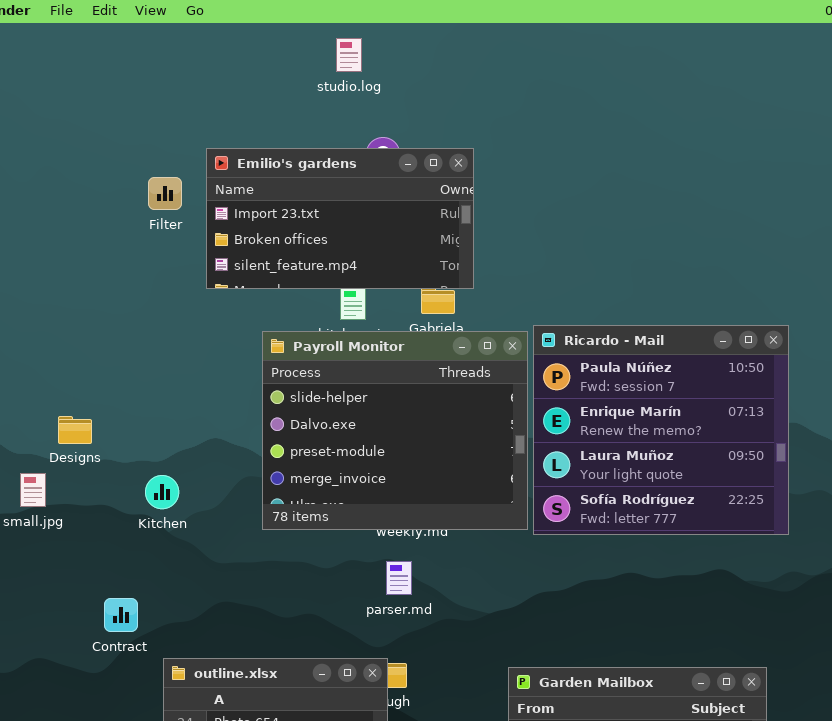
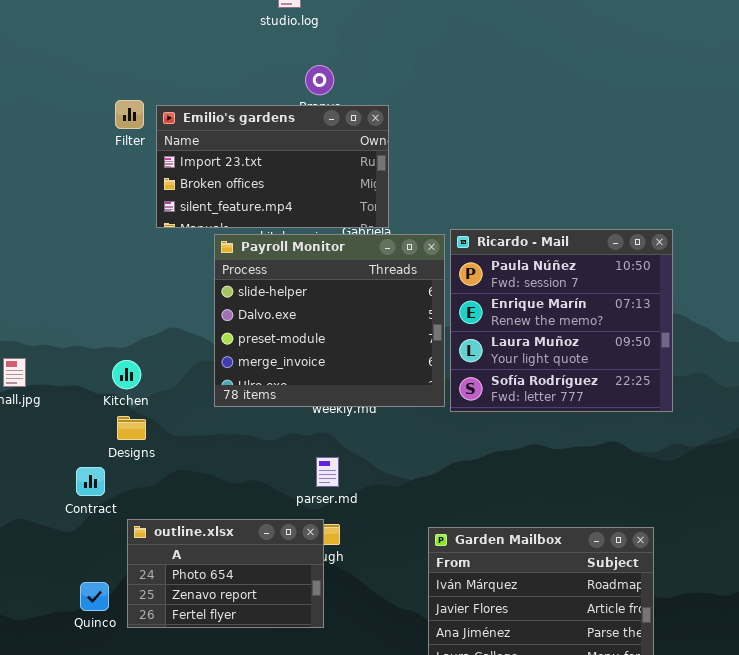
Emilio's gardens: [206,148,474,289] -> [156,105,389,228], moved
Designs: [58,416,92,444] -> [117,416,146,440], moved
parser.md: [386,561,412,595] -> [316,457,339,487], moved

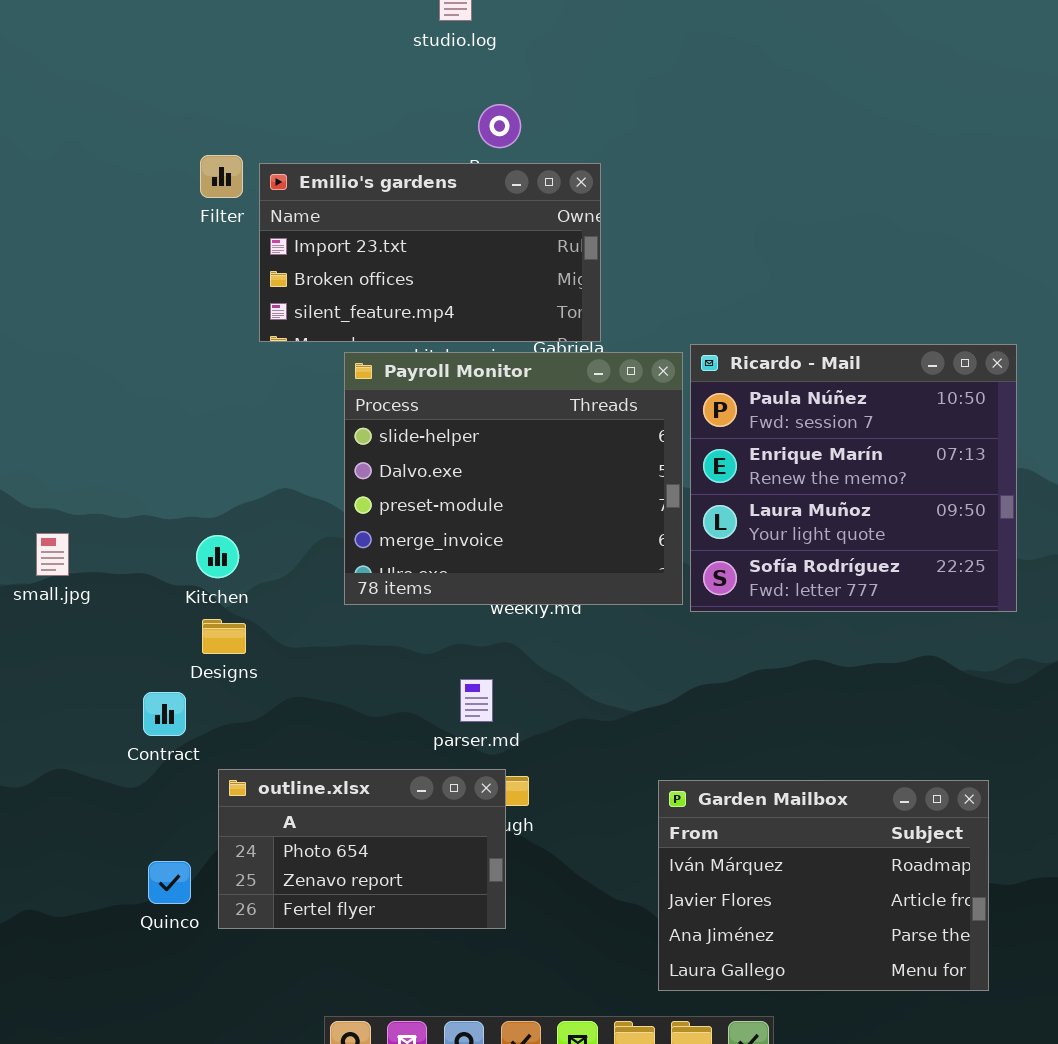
parser.md: [316,457,339,487] -> [460,679,493,722], moved

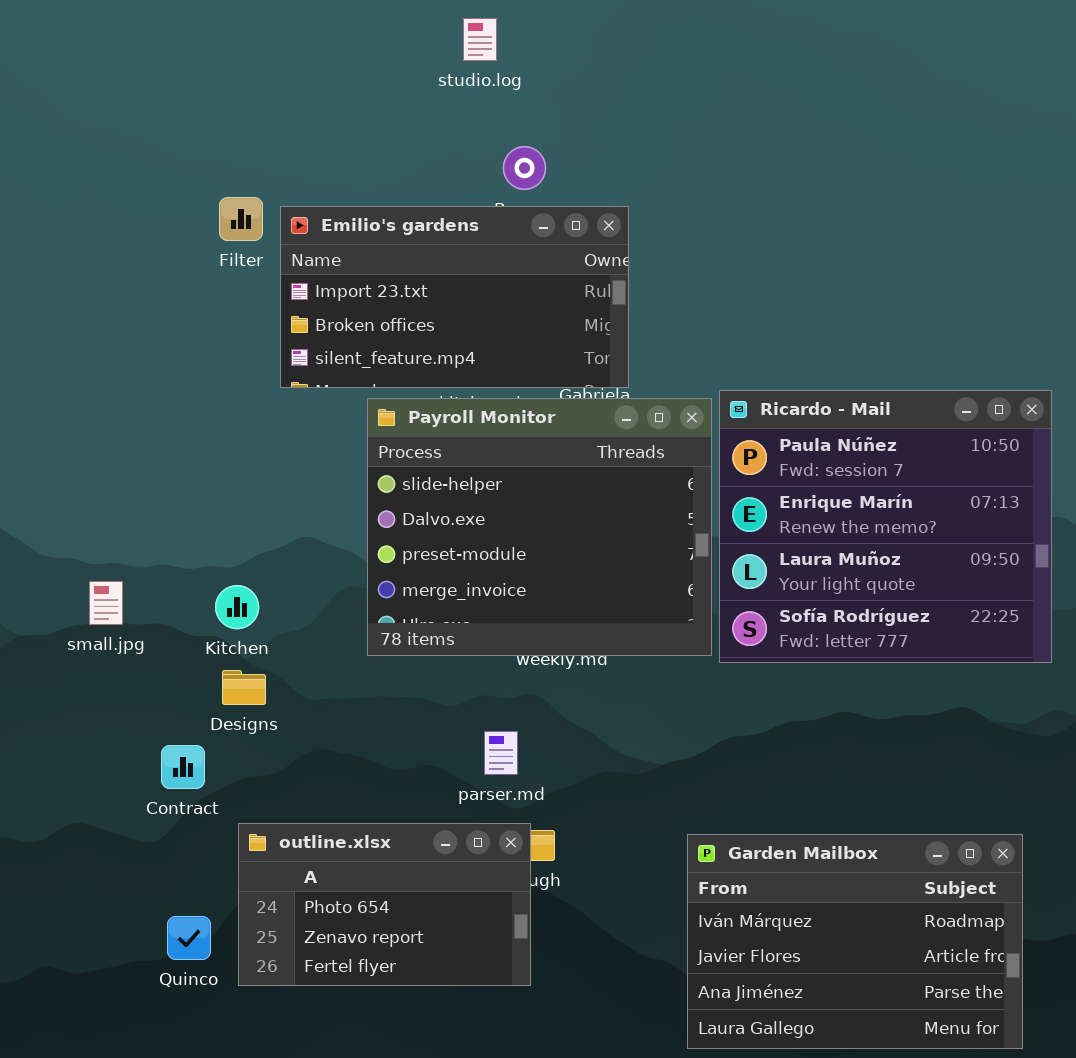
small.jpg: [36,533,69,576] -> [89,581,123,625], moved

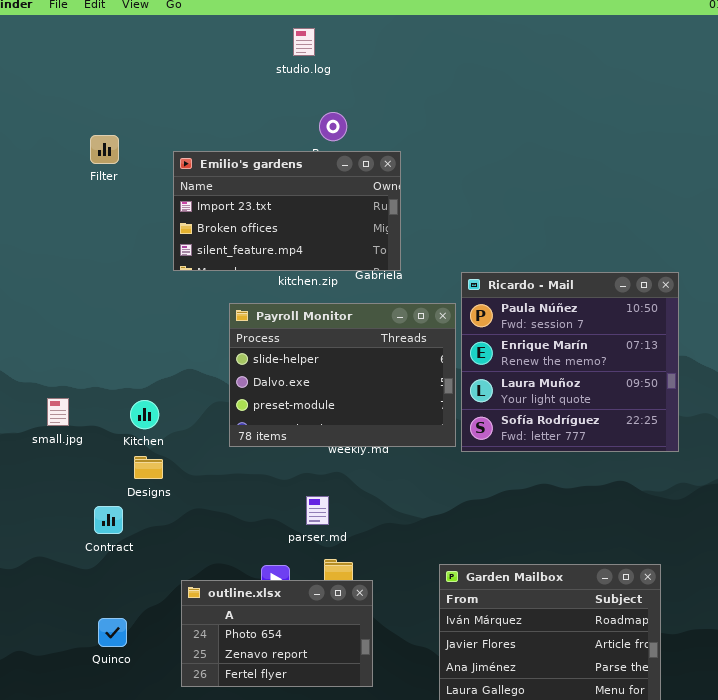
Filter: [219,197,263,241] -> [90,135,119,164], moved
Payroll Monitor: [367,398,712,656] -> [229,303,456,447], resized
outline.xlsx: [238,823,531,986] -> [181,580,373,687], moved

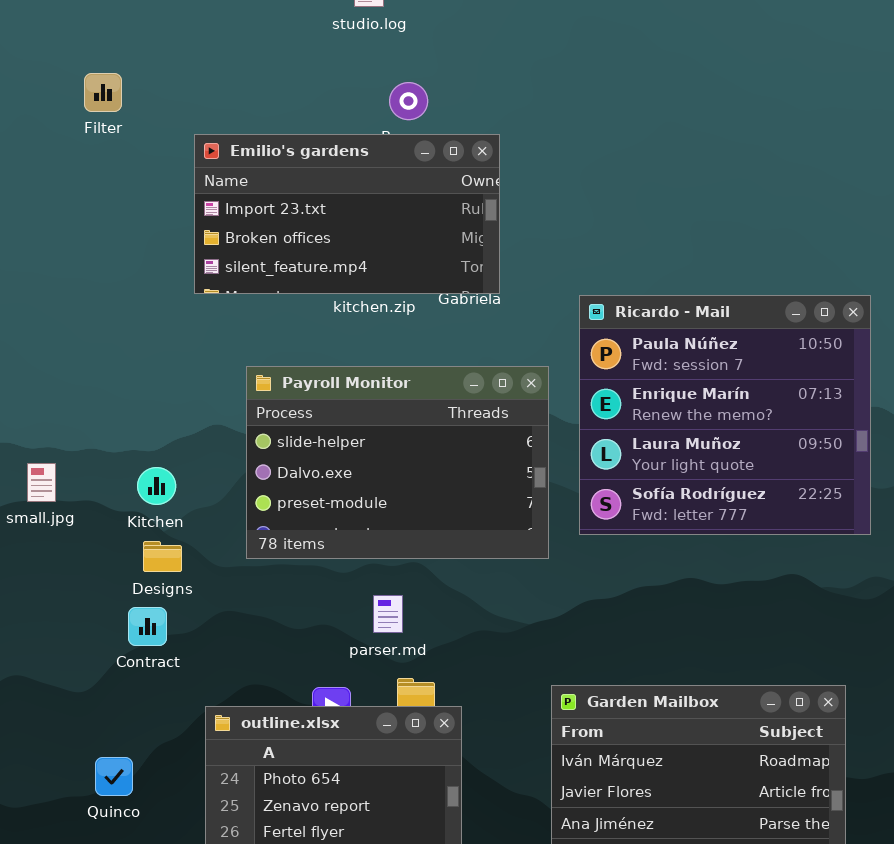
Filter: [90,135,119,164] -> [84,73,122,112], moved
Payroll Monitor: [229,303,456,447] -> [246,366,549,559], moved
Contract: [94,506,123,534] -> [128,607,167,646], moved

